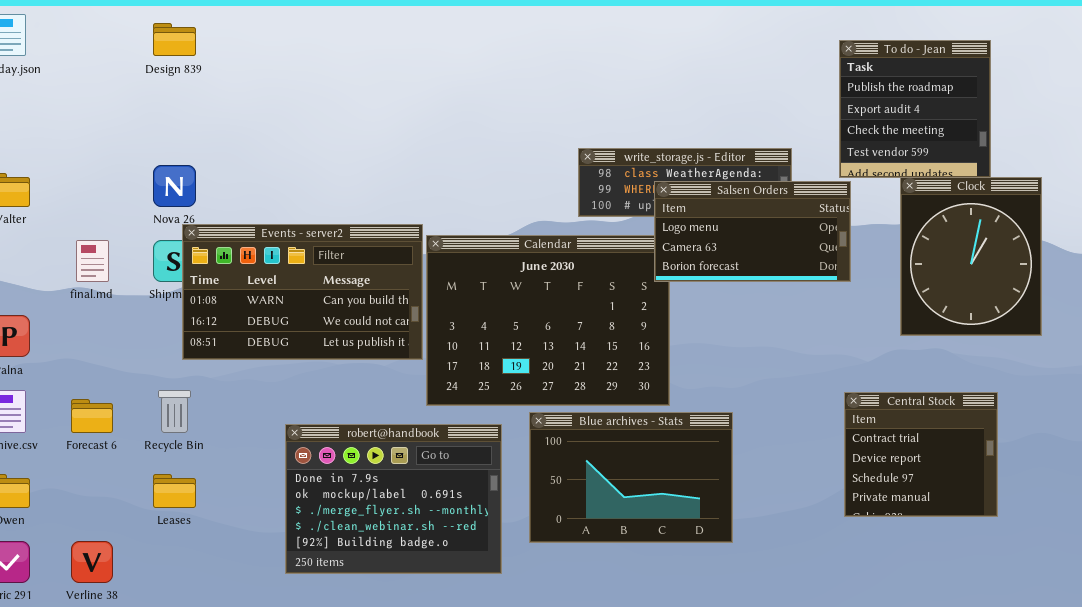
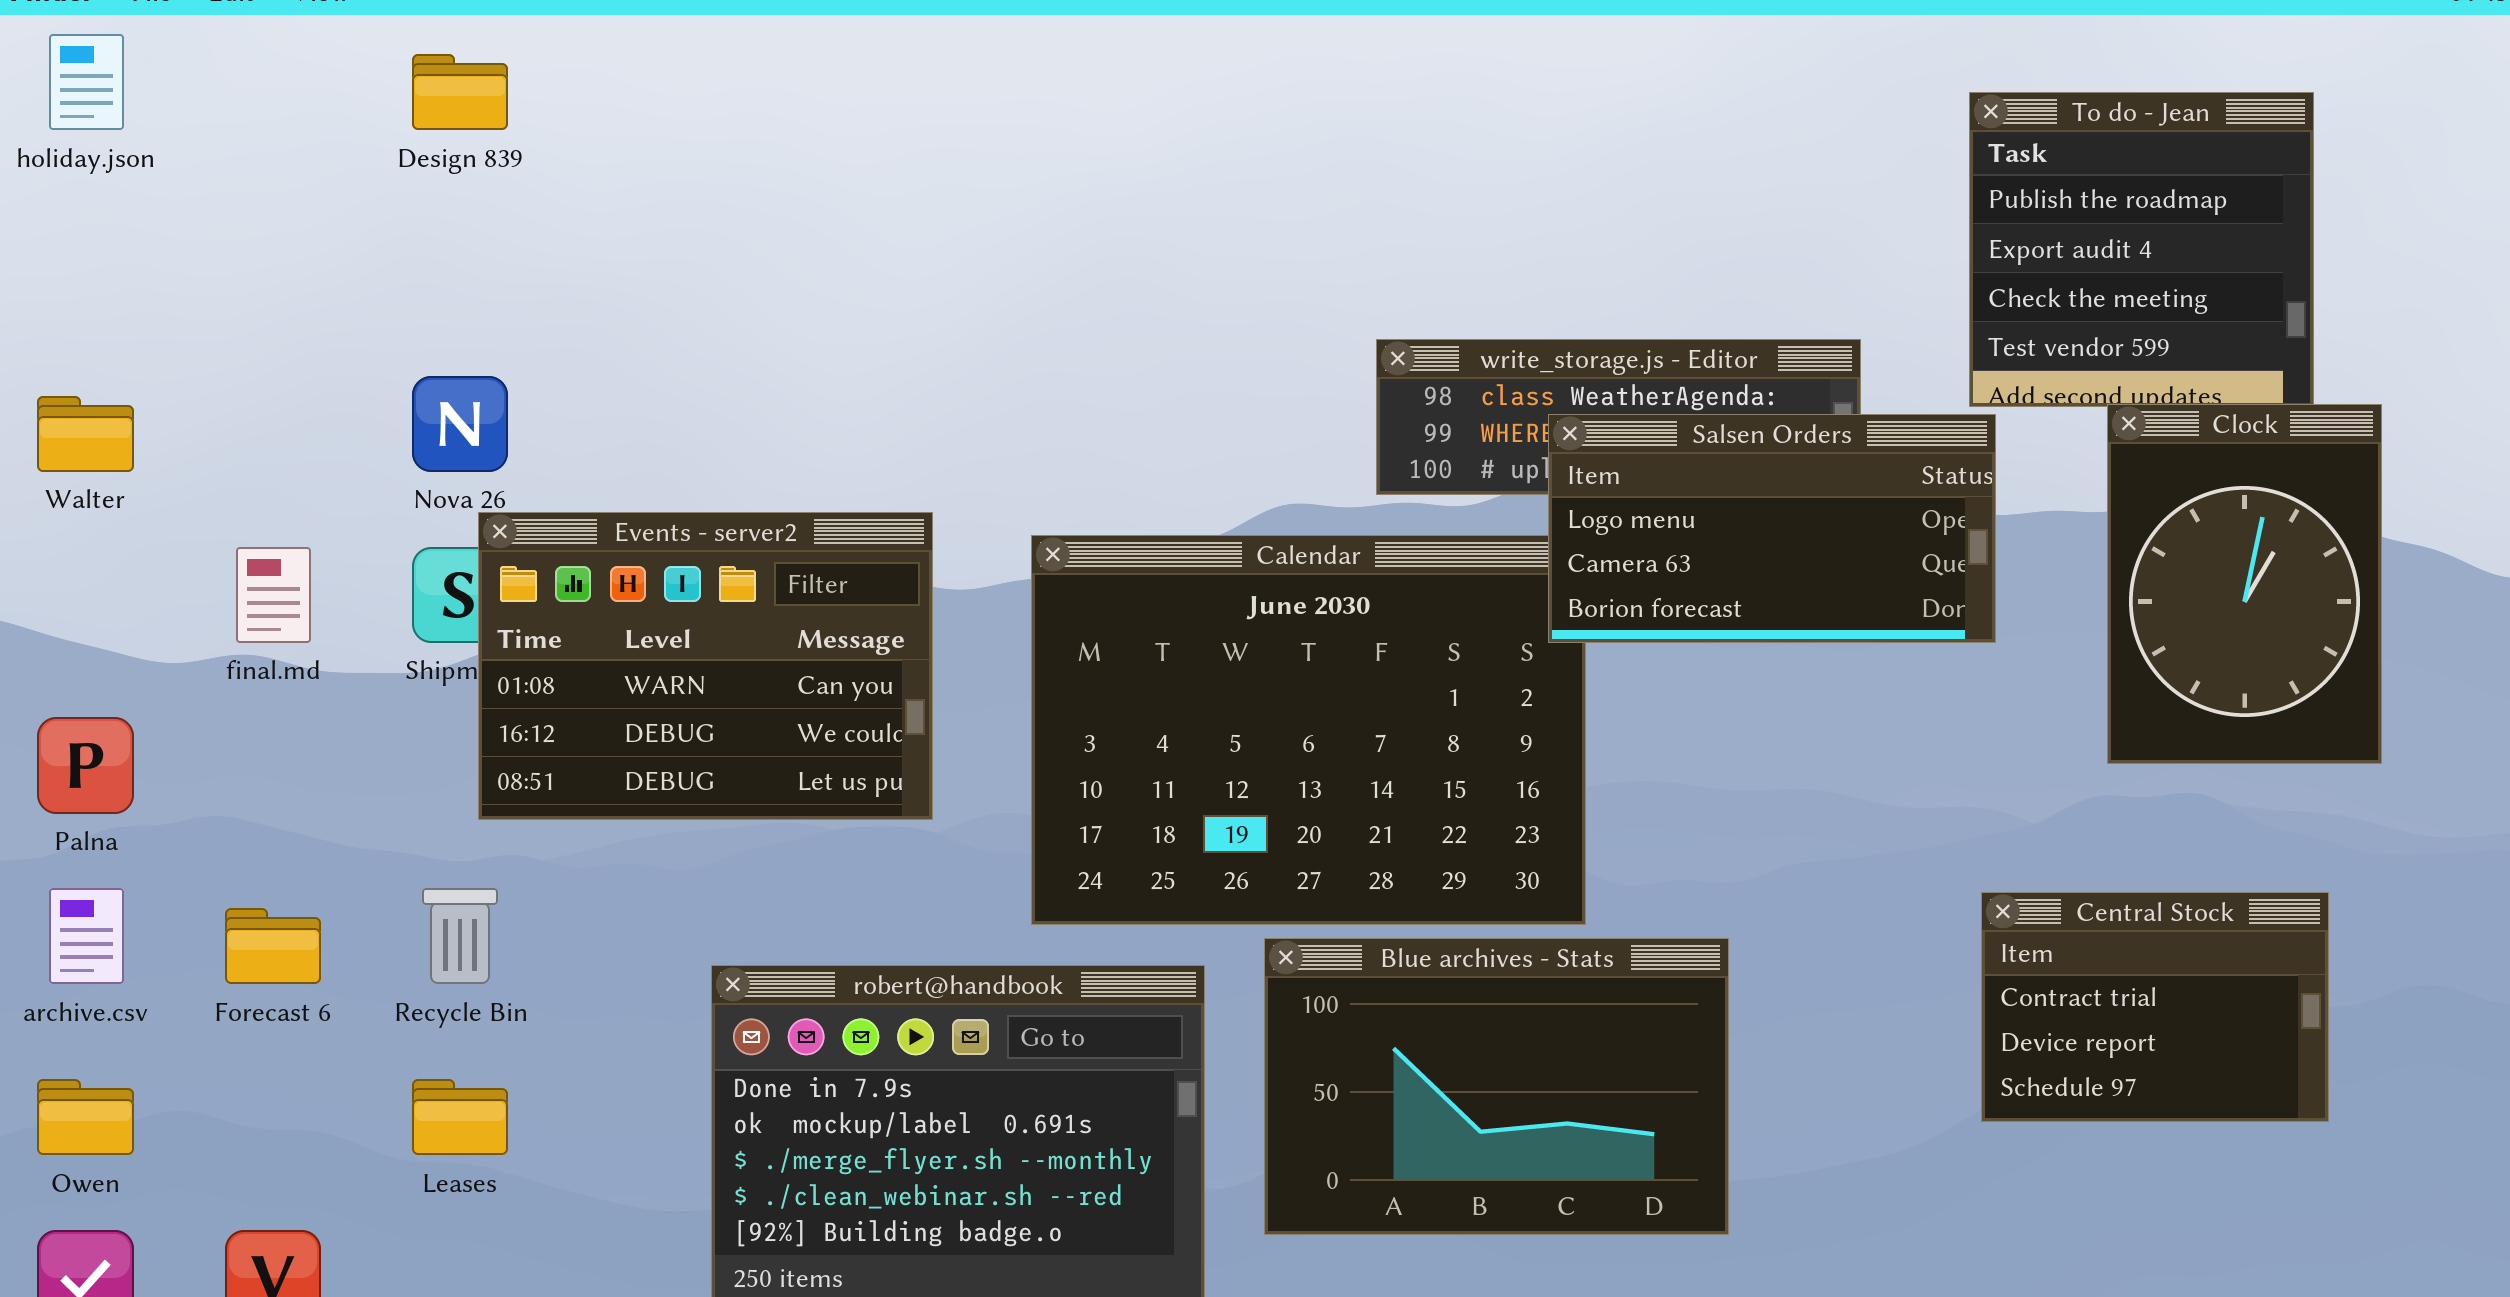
Clock: [900,177,1042,336] -> [2107,404,2382,764], resized
Events - server2: [182,224,423,360] -> [478,512,933,820], resized
Central Stock: [844,392,998,517] -> [1981,892,2329,1122], resized

